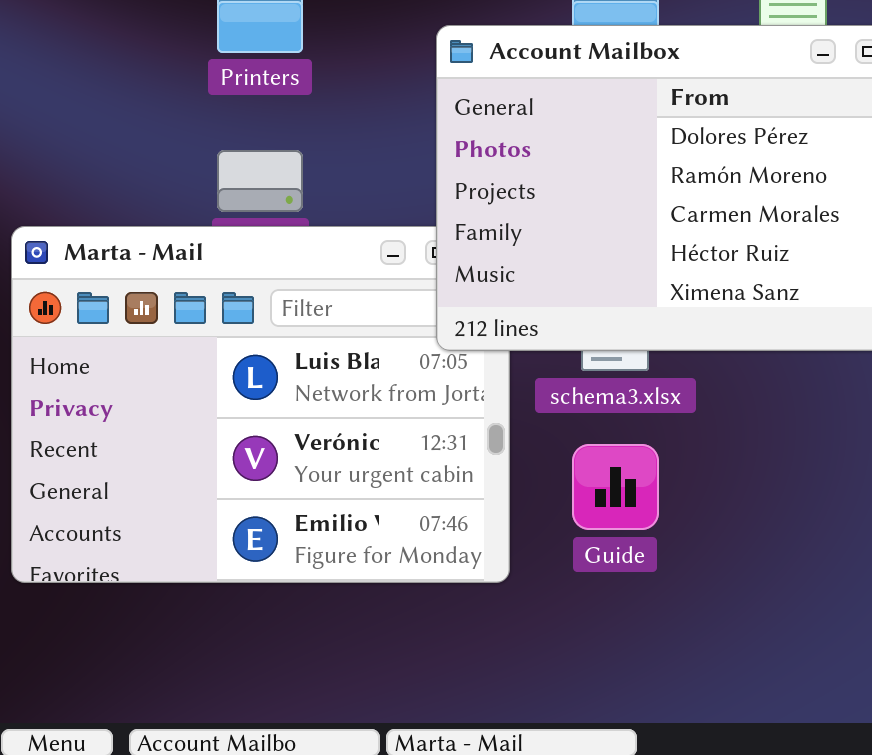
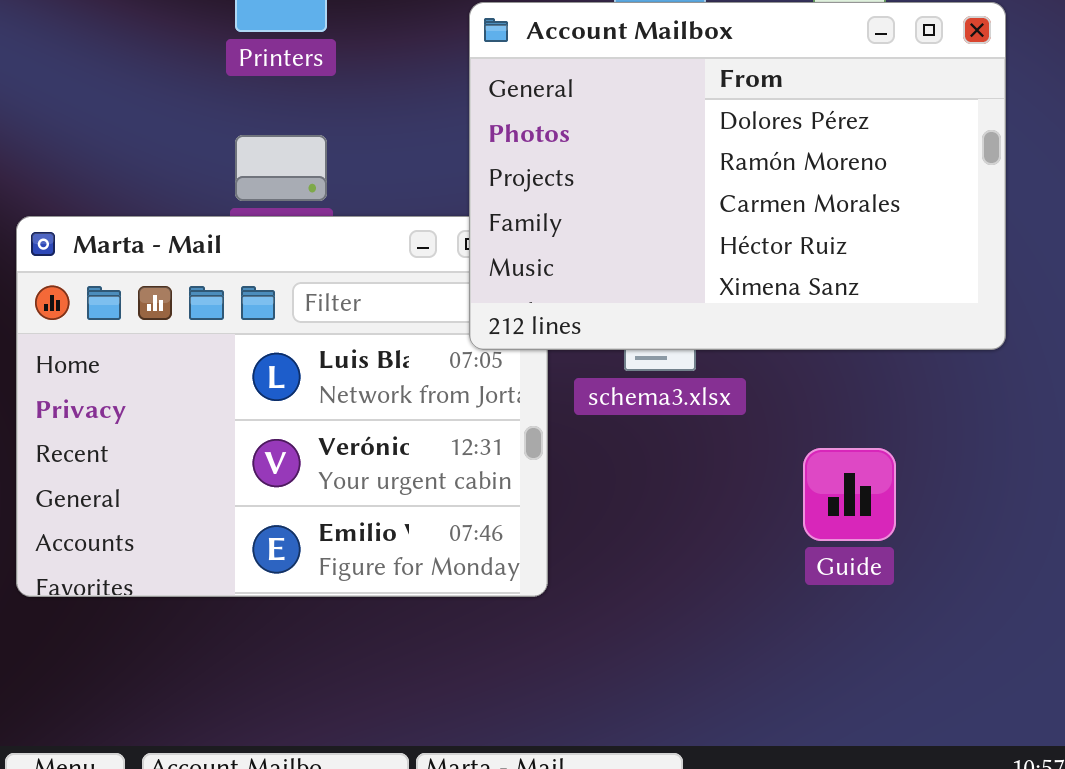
Guide: [572,444,659,530] -> [803,448,896,541], moved

